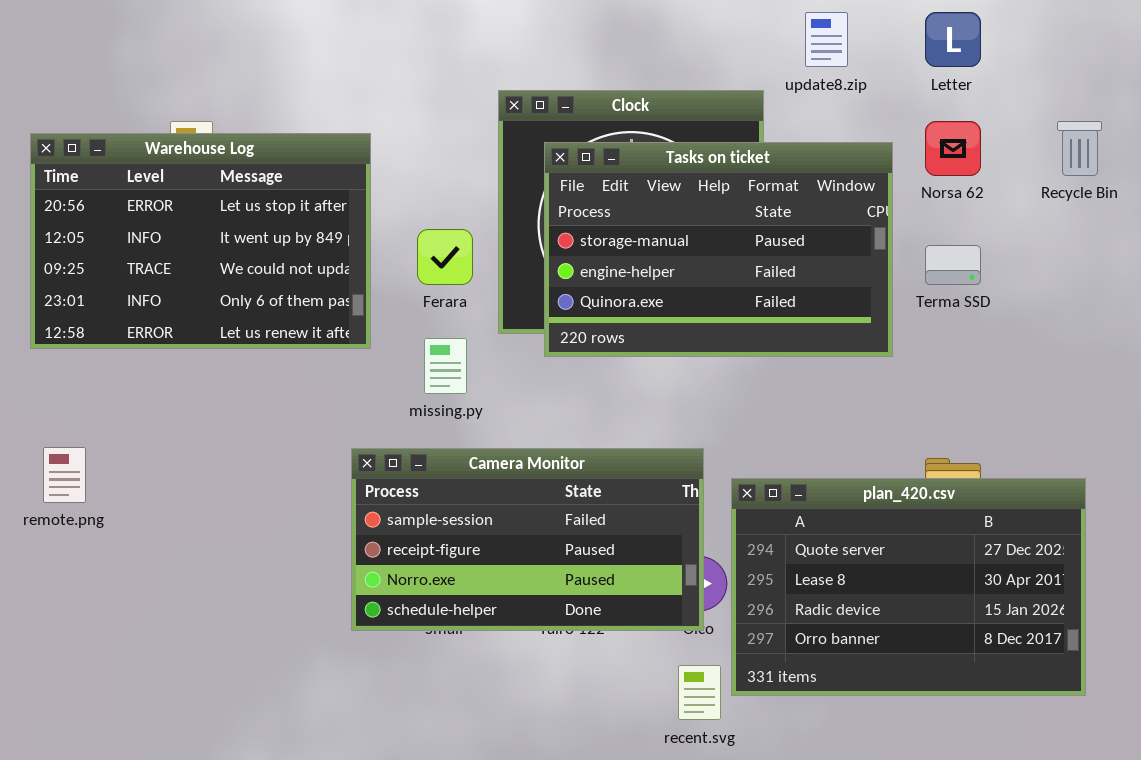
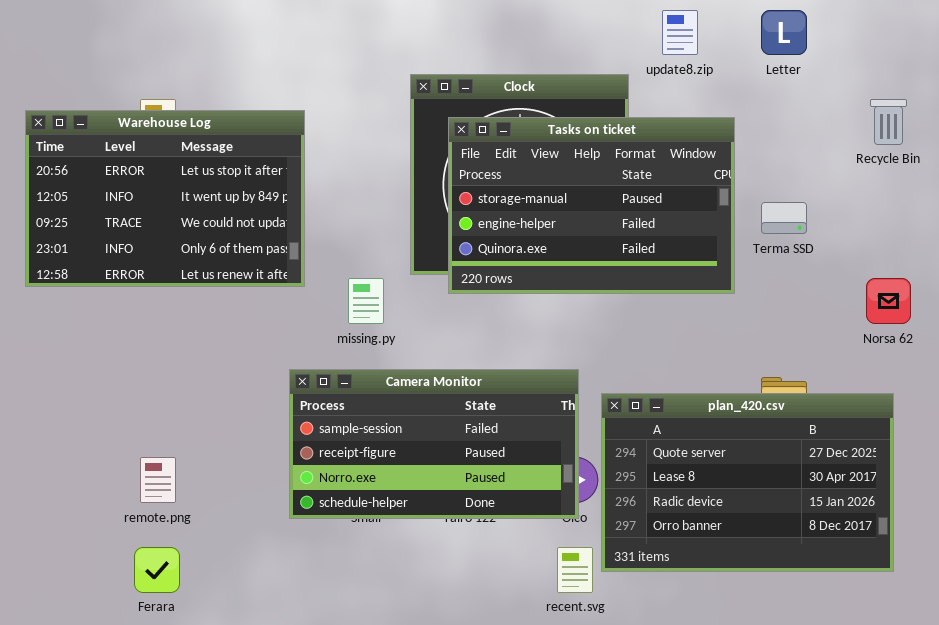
Norsa 62: [925,121,981,176] -> [866,278,911,324], moved
Ferara: [417,229,473,285] -> [134,547,180,593], moved
remote.png: [43,447,86,503] -> [140,457,176,503], moved

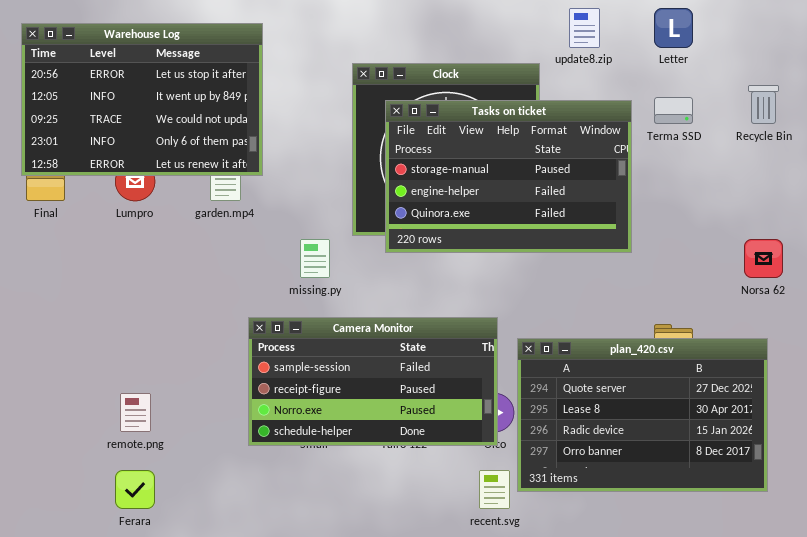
Warehouse Log: [25,110,305,287] -> [21,23,263,176], moved
Terma SSD: [761,202,807,234] -> [654,97,693,124], moved

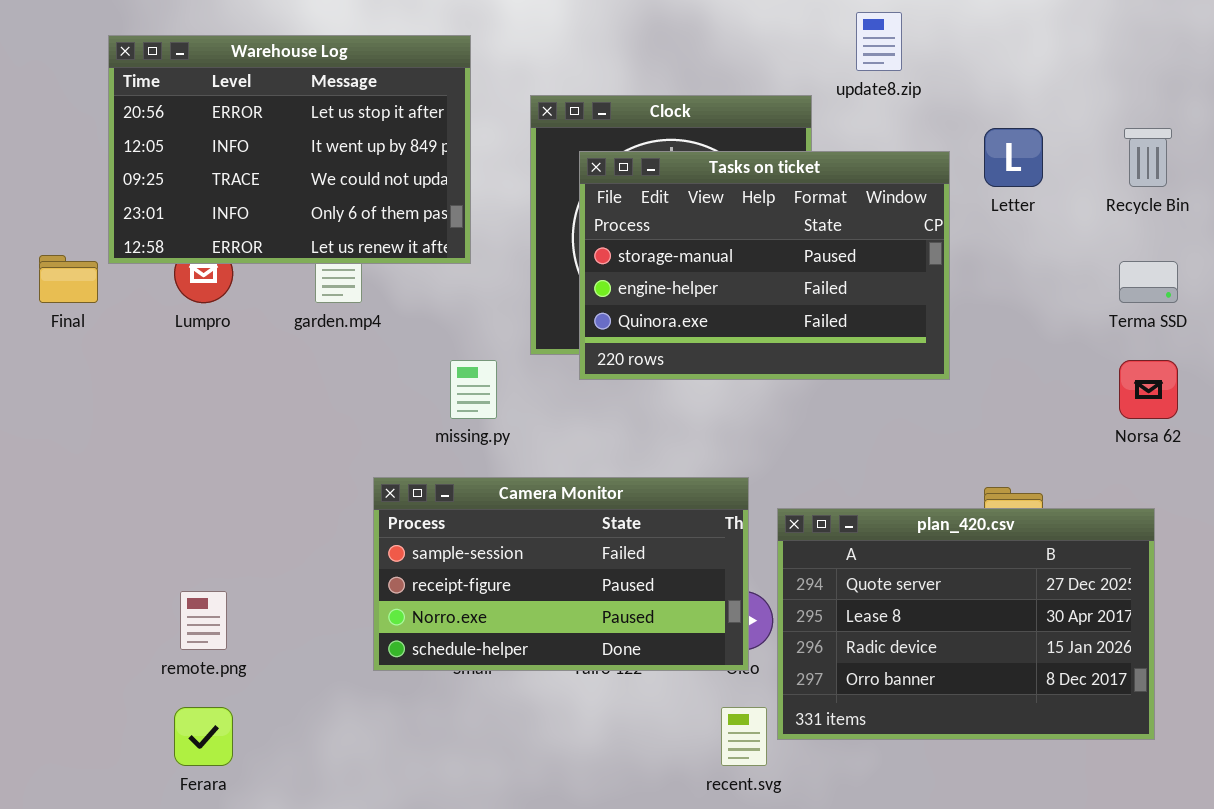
Letter: [654,8,693,48] -> [984,128,1043,187], moved
Warehouse Log: [21,23,263,176] -> [108,35,471,264], moved
Terma SSD: [654,97,693,124] -> [1119,261,1178,303], moved

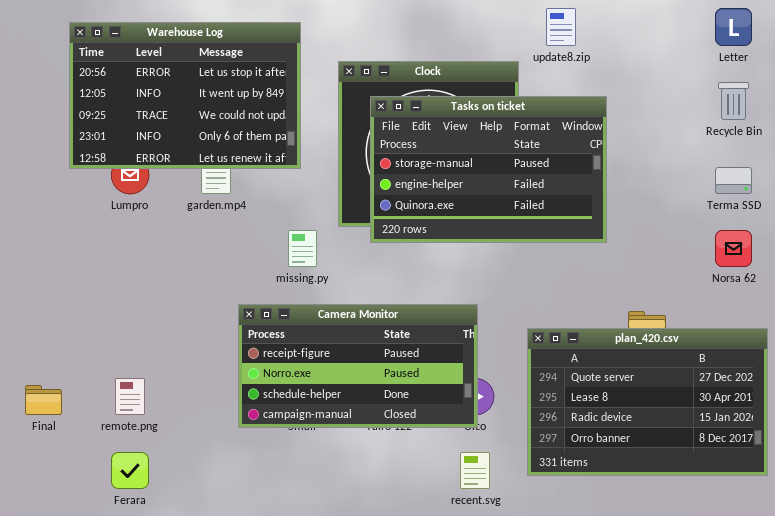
Letter: [984,128,1043,187] -> [715,8,752,46], moved
Final: [39,255,98,303] -> [25,385,62,415], moved
Camera Monitor: [373,477,749,671] -> [238,304,478,428], scrolled down 1 row
plan_420.csv: [777,508,1155,740] -> [527,328,768,476], moved

